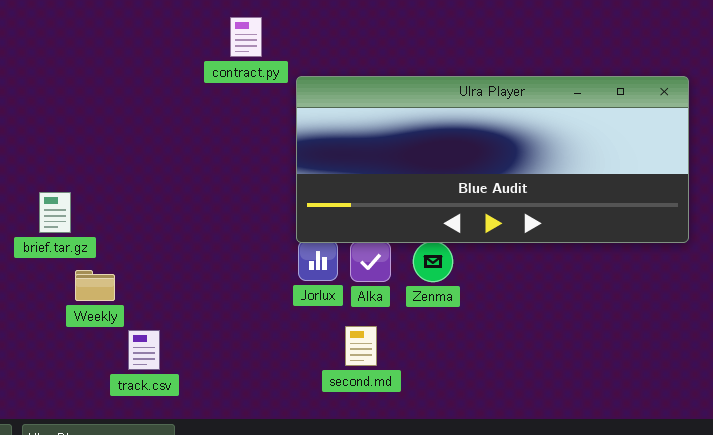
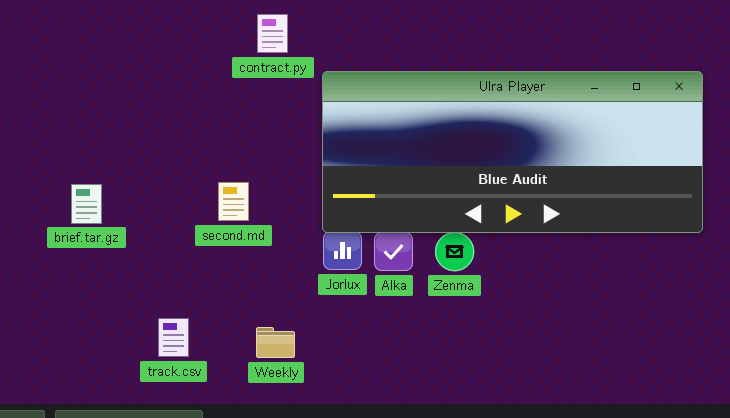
Weekly: [75,270,115,301] -> [256,327,295,358], moved
second.md: [345,326,377,366] -> [218,182,249,221], moved

